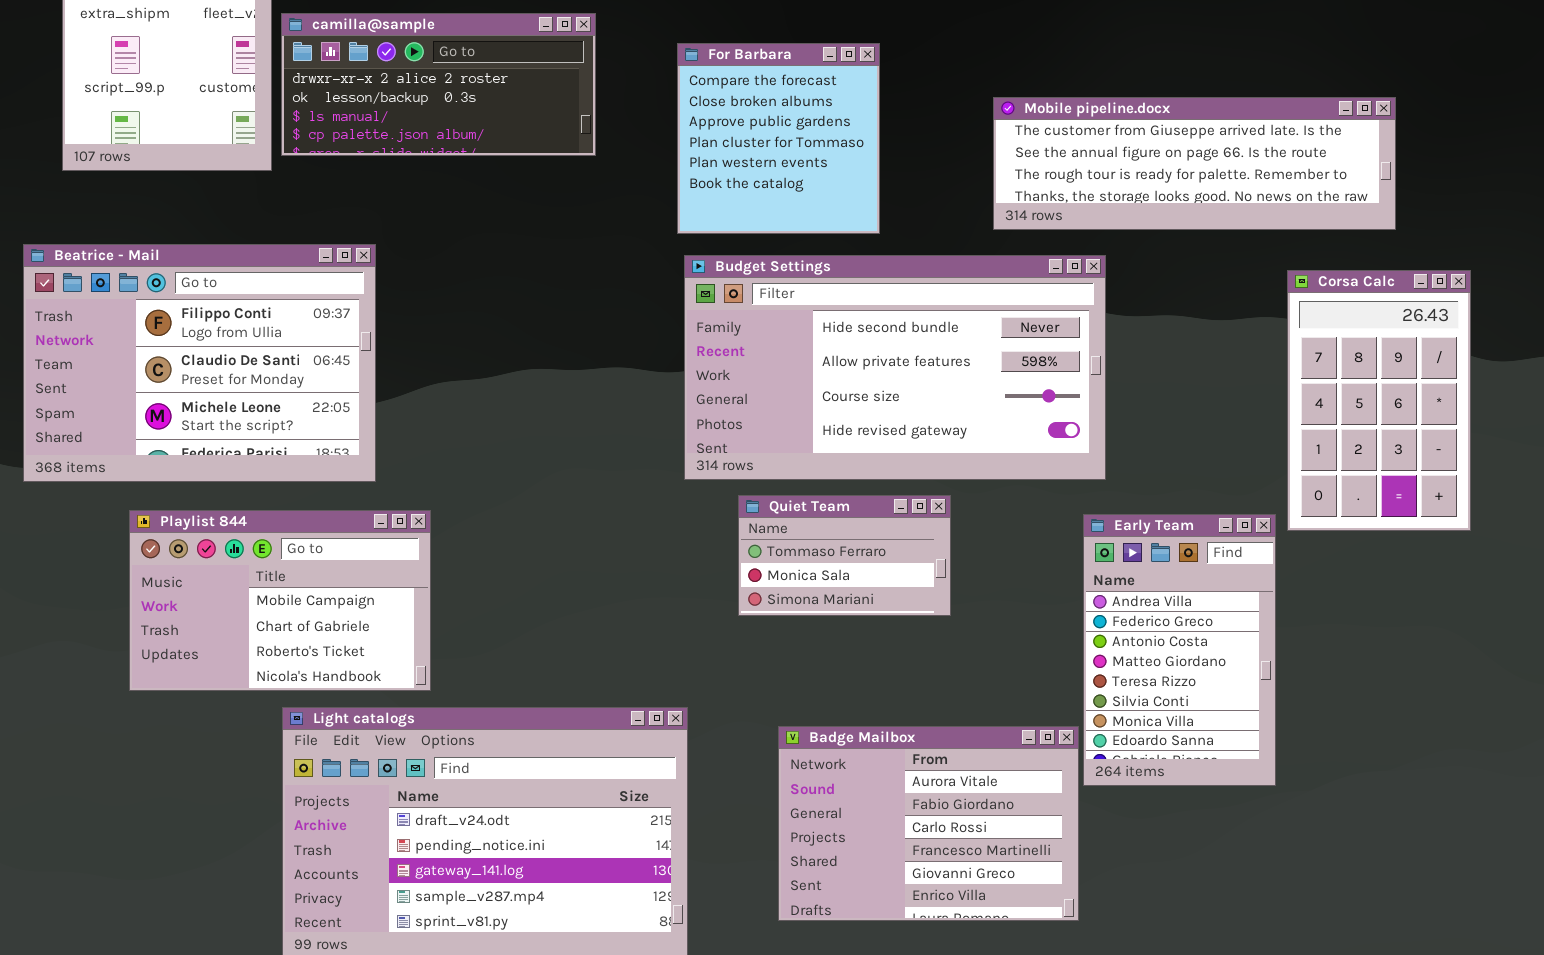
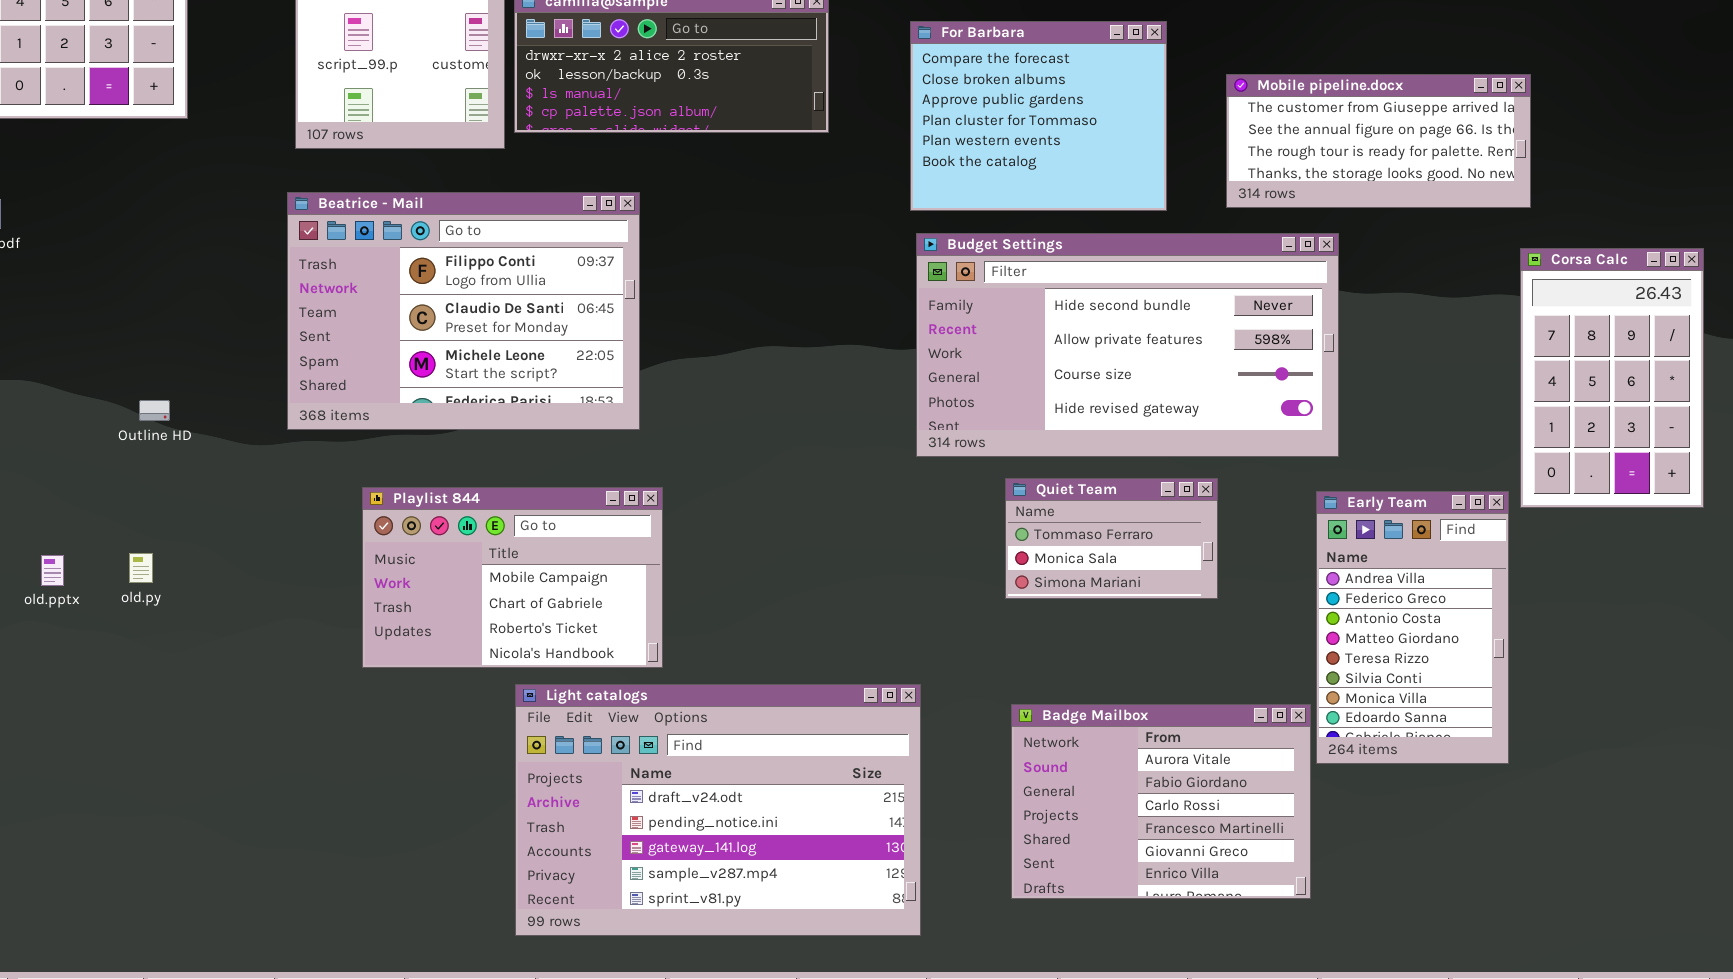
For Barbara: [677,43,880,234] -> [910,21,1167,211], resized
Mobile pipeline.docx: [993,97,1396,230] -> [1226,74,1531,208], resized
Beatrice - Mail: [23,244,376,482] -> [287,192,640,430], moved
Quiet Team: [738,495,951,616] -> [1005,478,1218,599], moved

